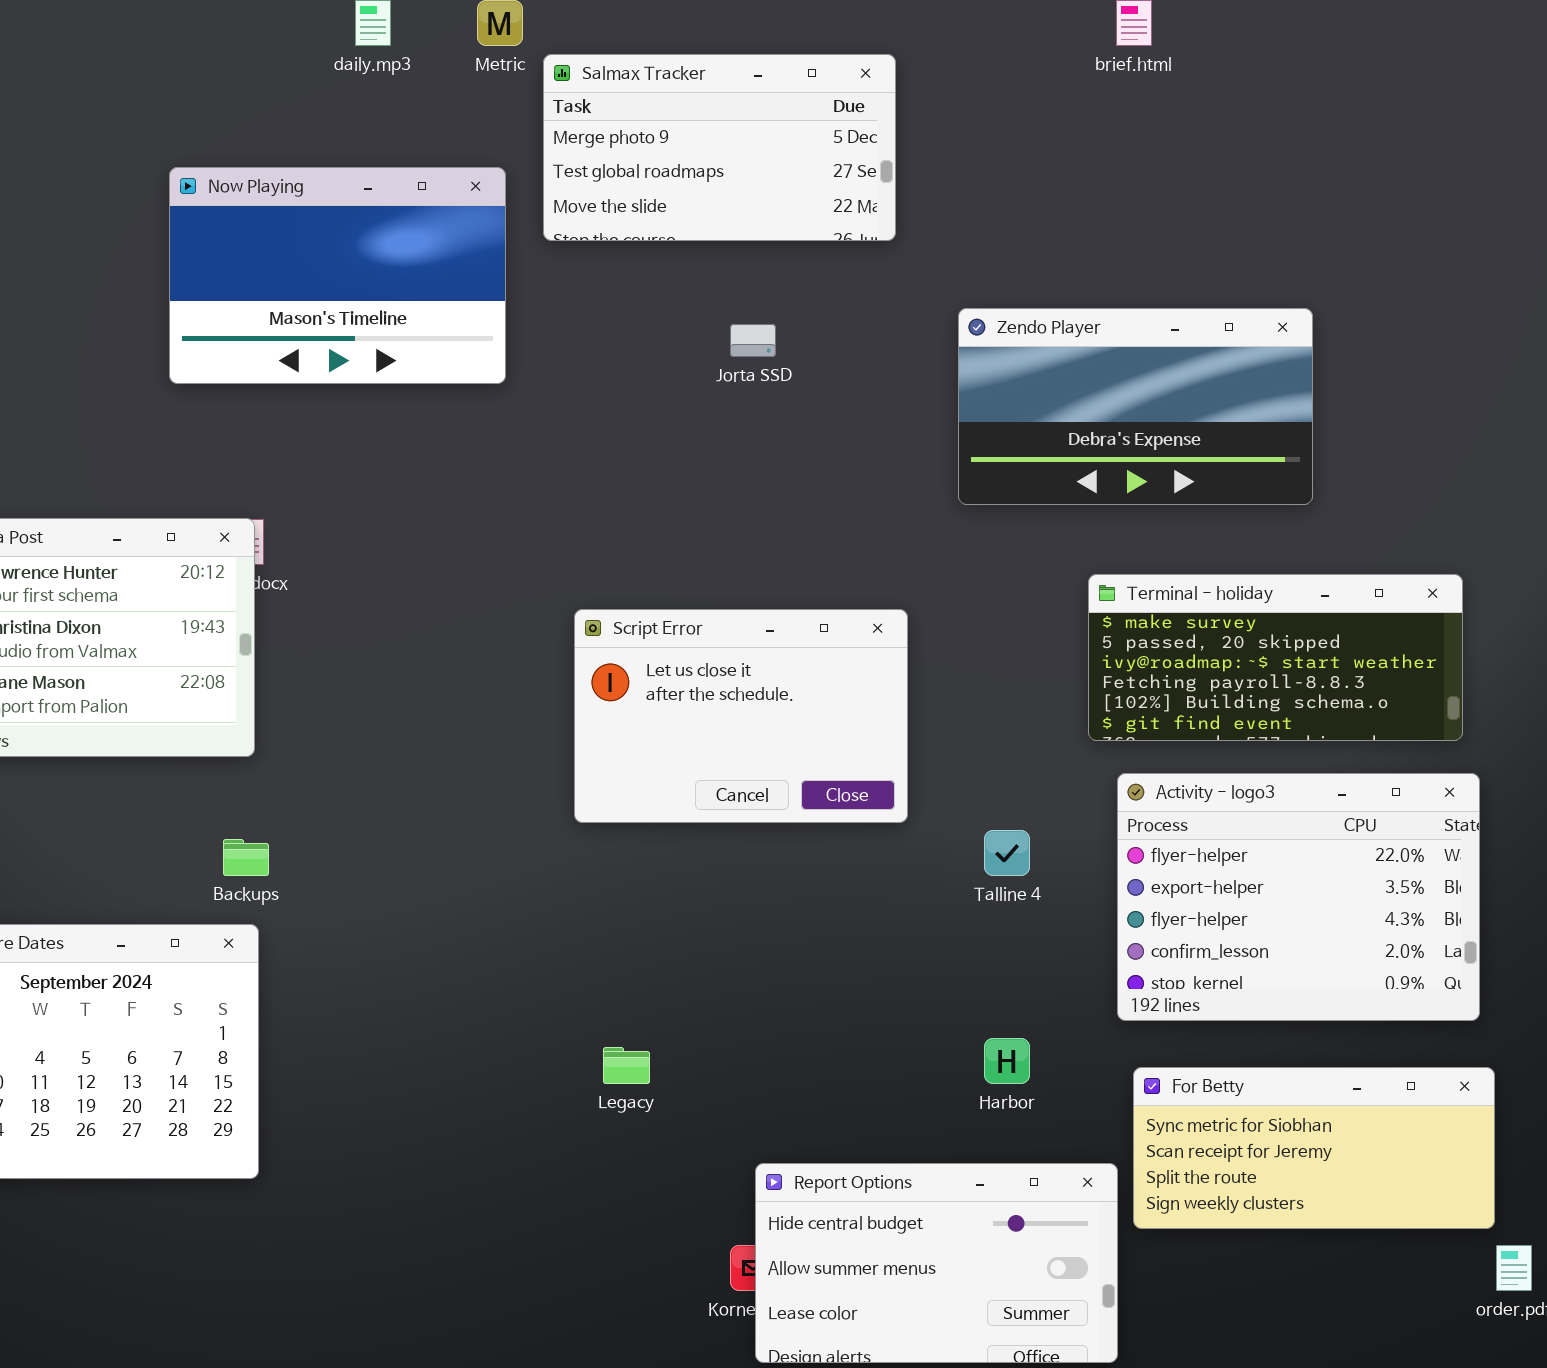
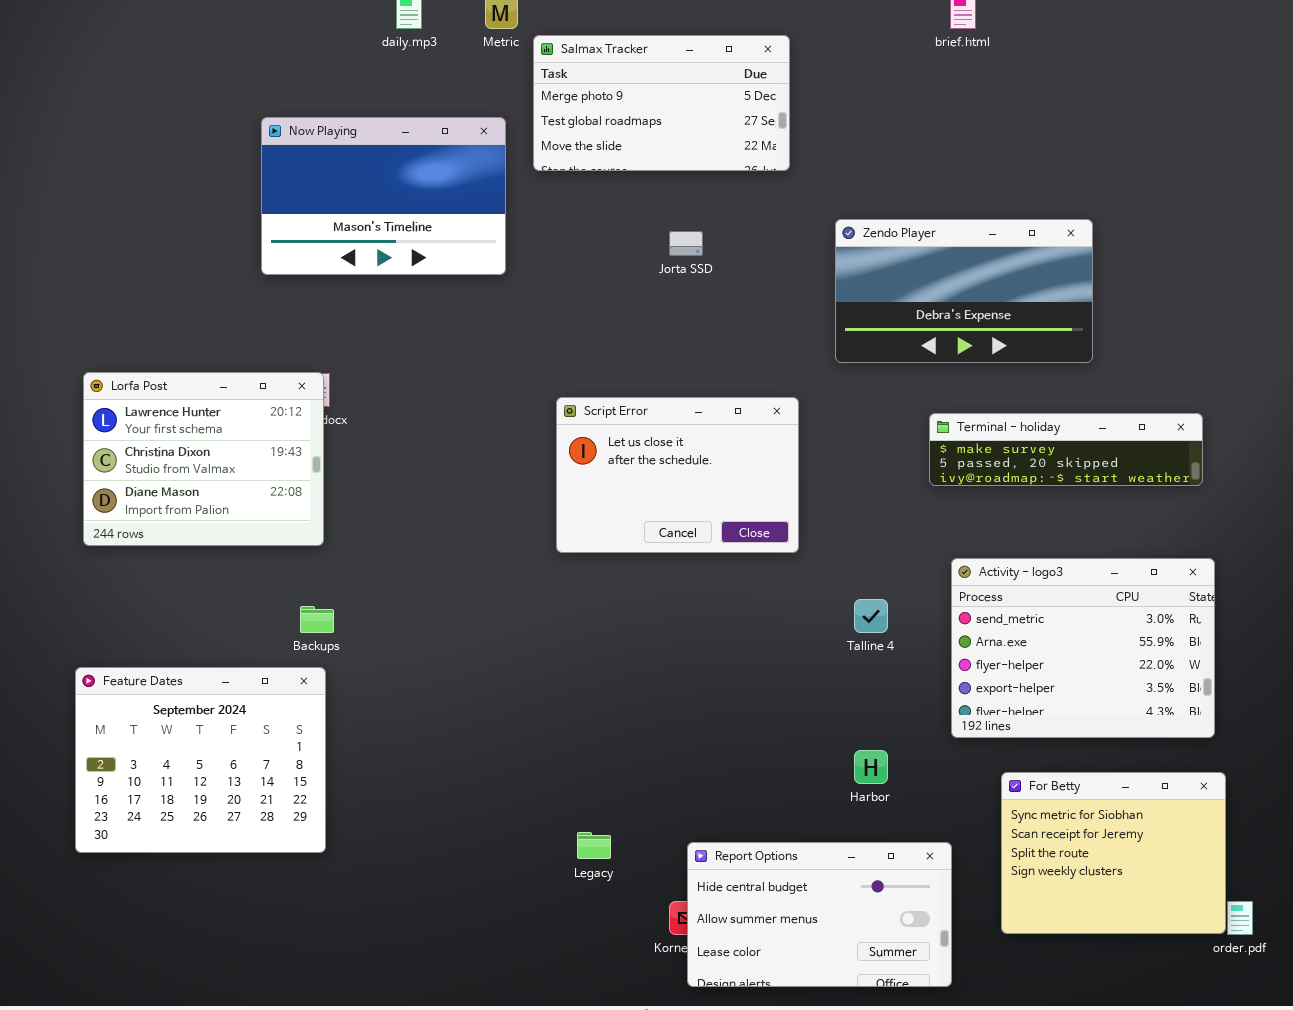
Terminal - holiday: [1088,574,1463,741] -> [929,413,1203,486], resized
Script Error: [574,609,908,823] -> [556,397,799,553], moved
Activity - logo3: [1117,773,1480,1021] -> [951,558,1215,738], scrolled up 2 rows
Legacy: [603,1047,650,1084] -> [577,832,611,859], moved
For Betty: [1133,1067,1495,1229] -> [1001,772,1226,934], resized

